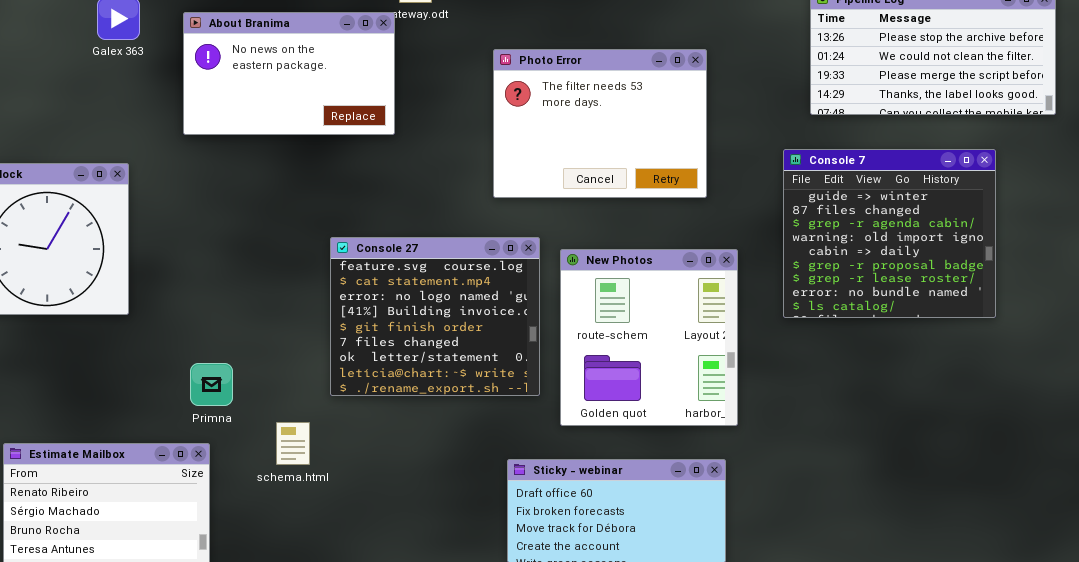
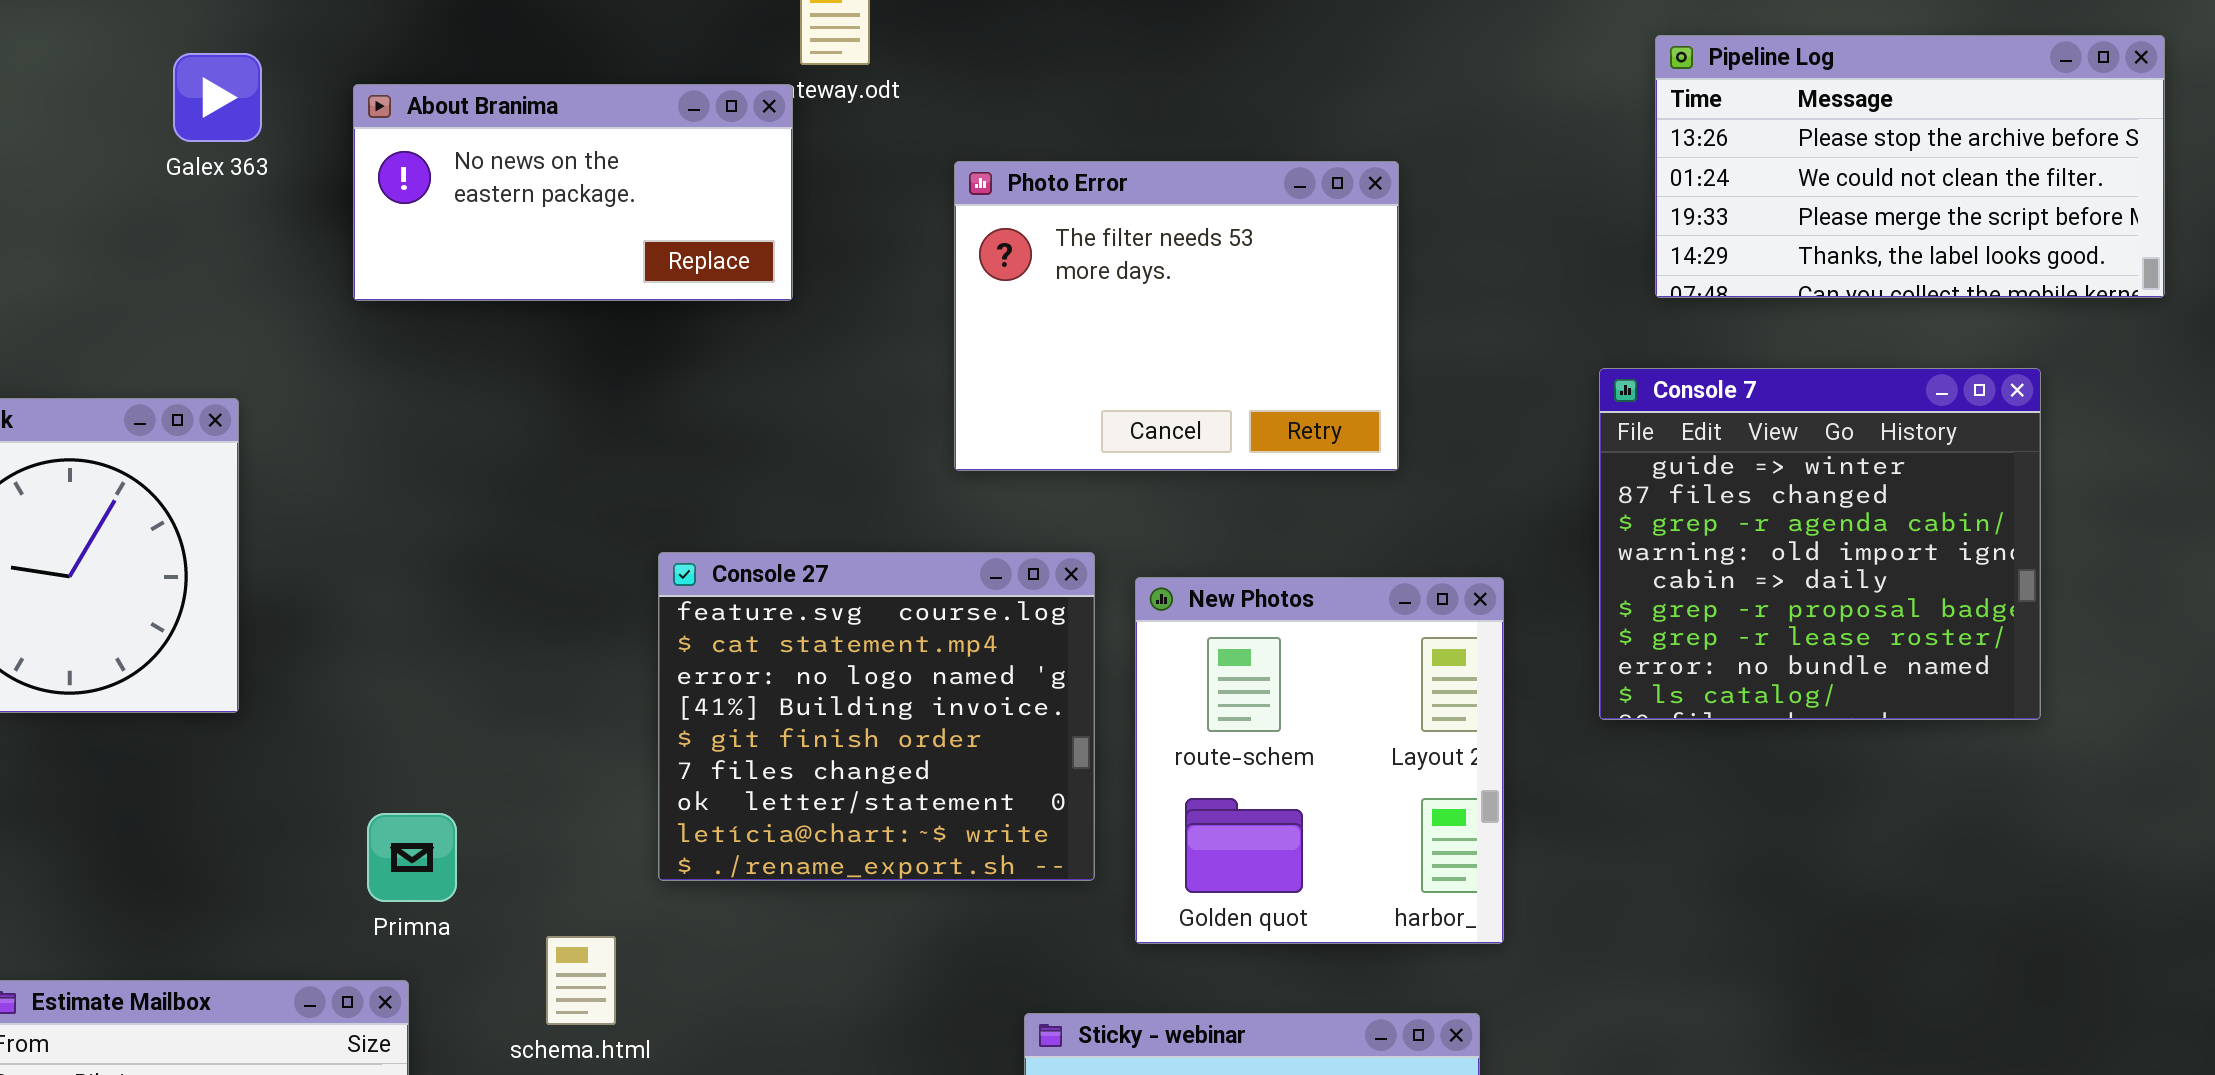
About Branima: [183,12,395,135] -> [353,84,793,301], resized
Photo Error: [493,49,707,198] -> [954,161,1399,471], moved

